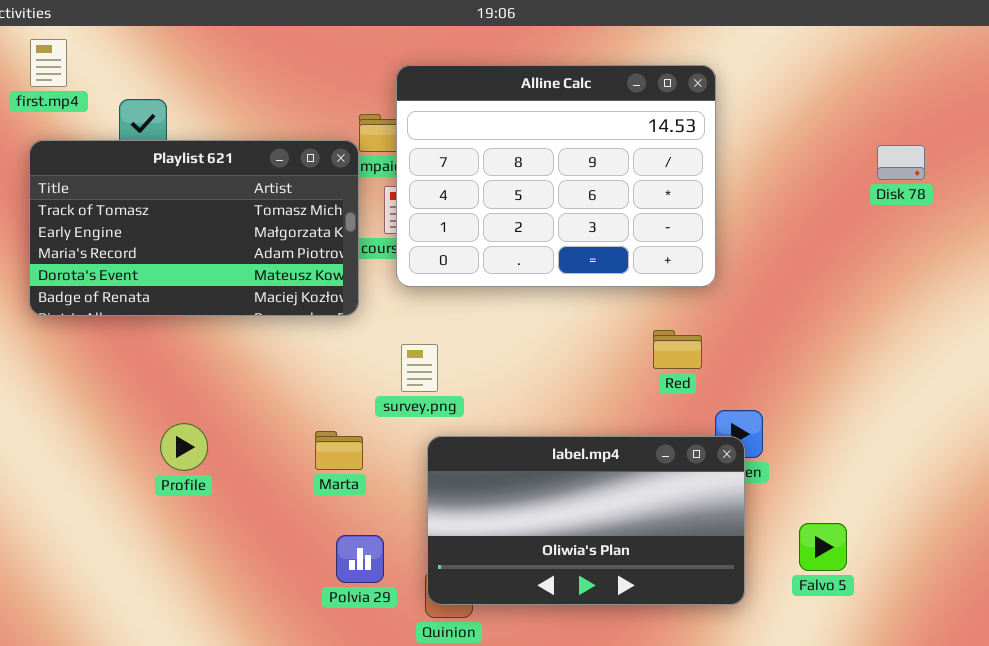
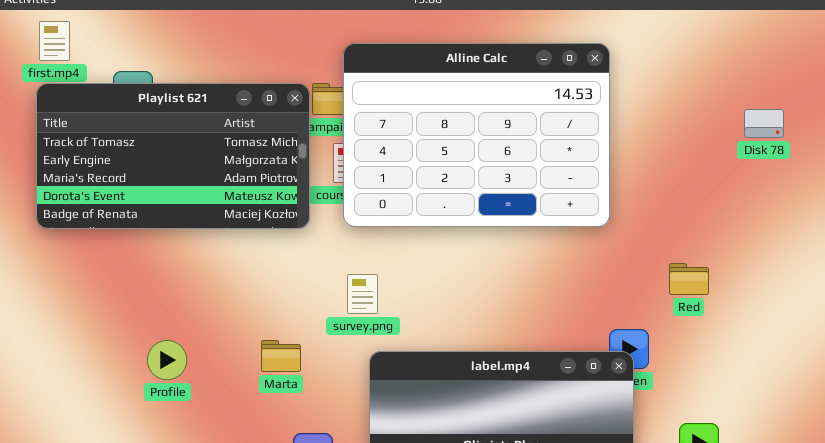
Playlist 621: [29,140,359,316] -> [36,83,310,229], moved
Red: [653,330,702,369] -> [669,263,709,295], moved
Marta: [315,431,363,470] -> [261,340,301,372], moved

